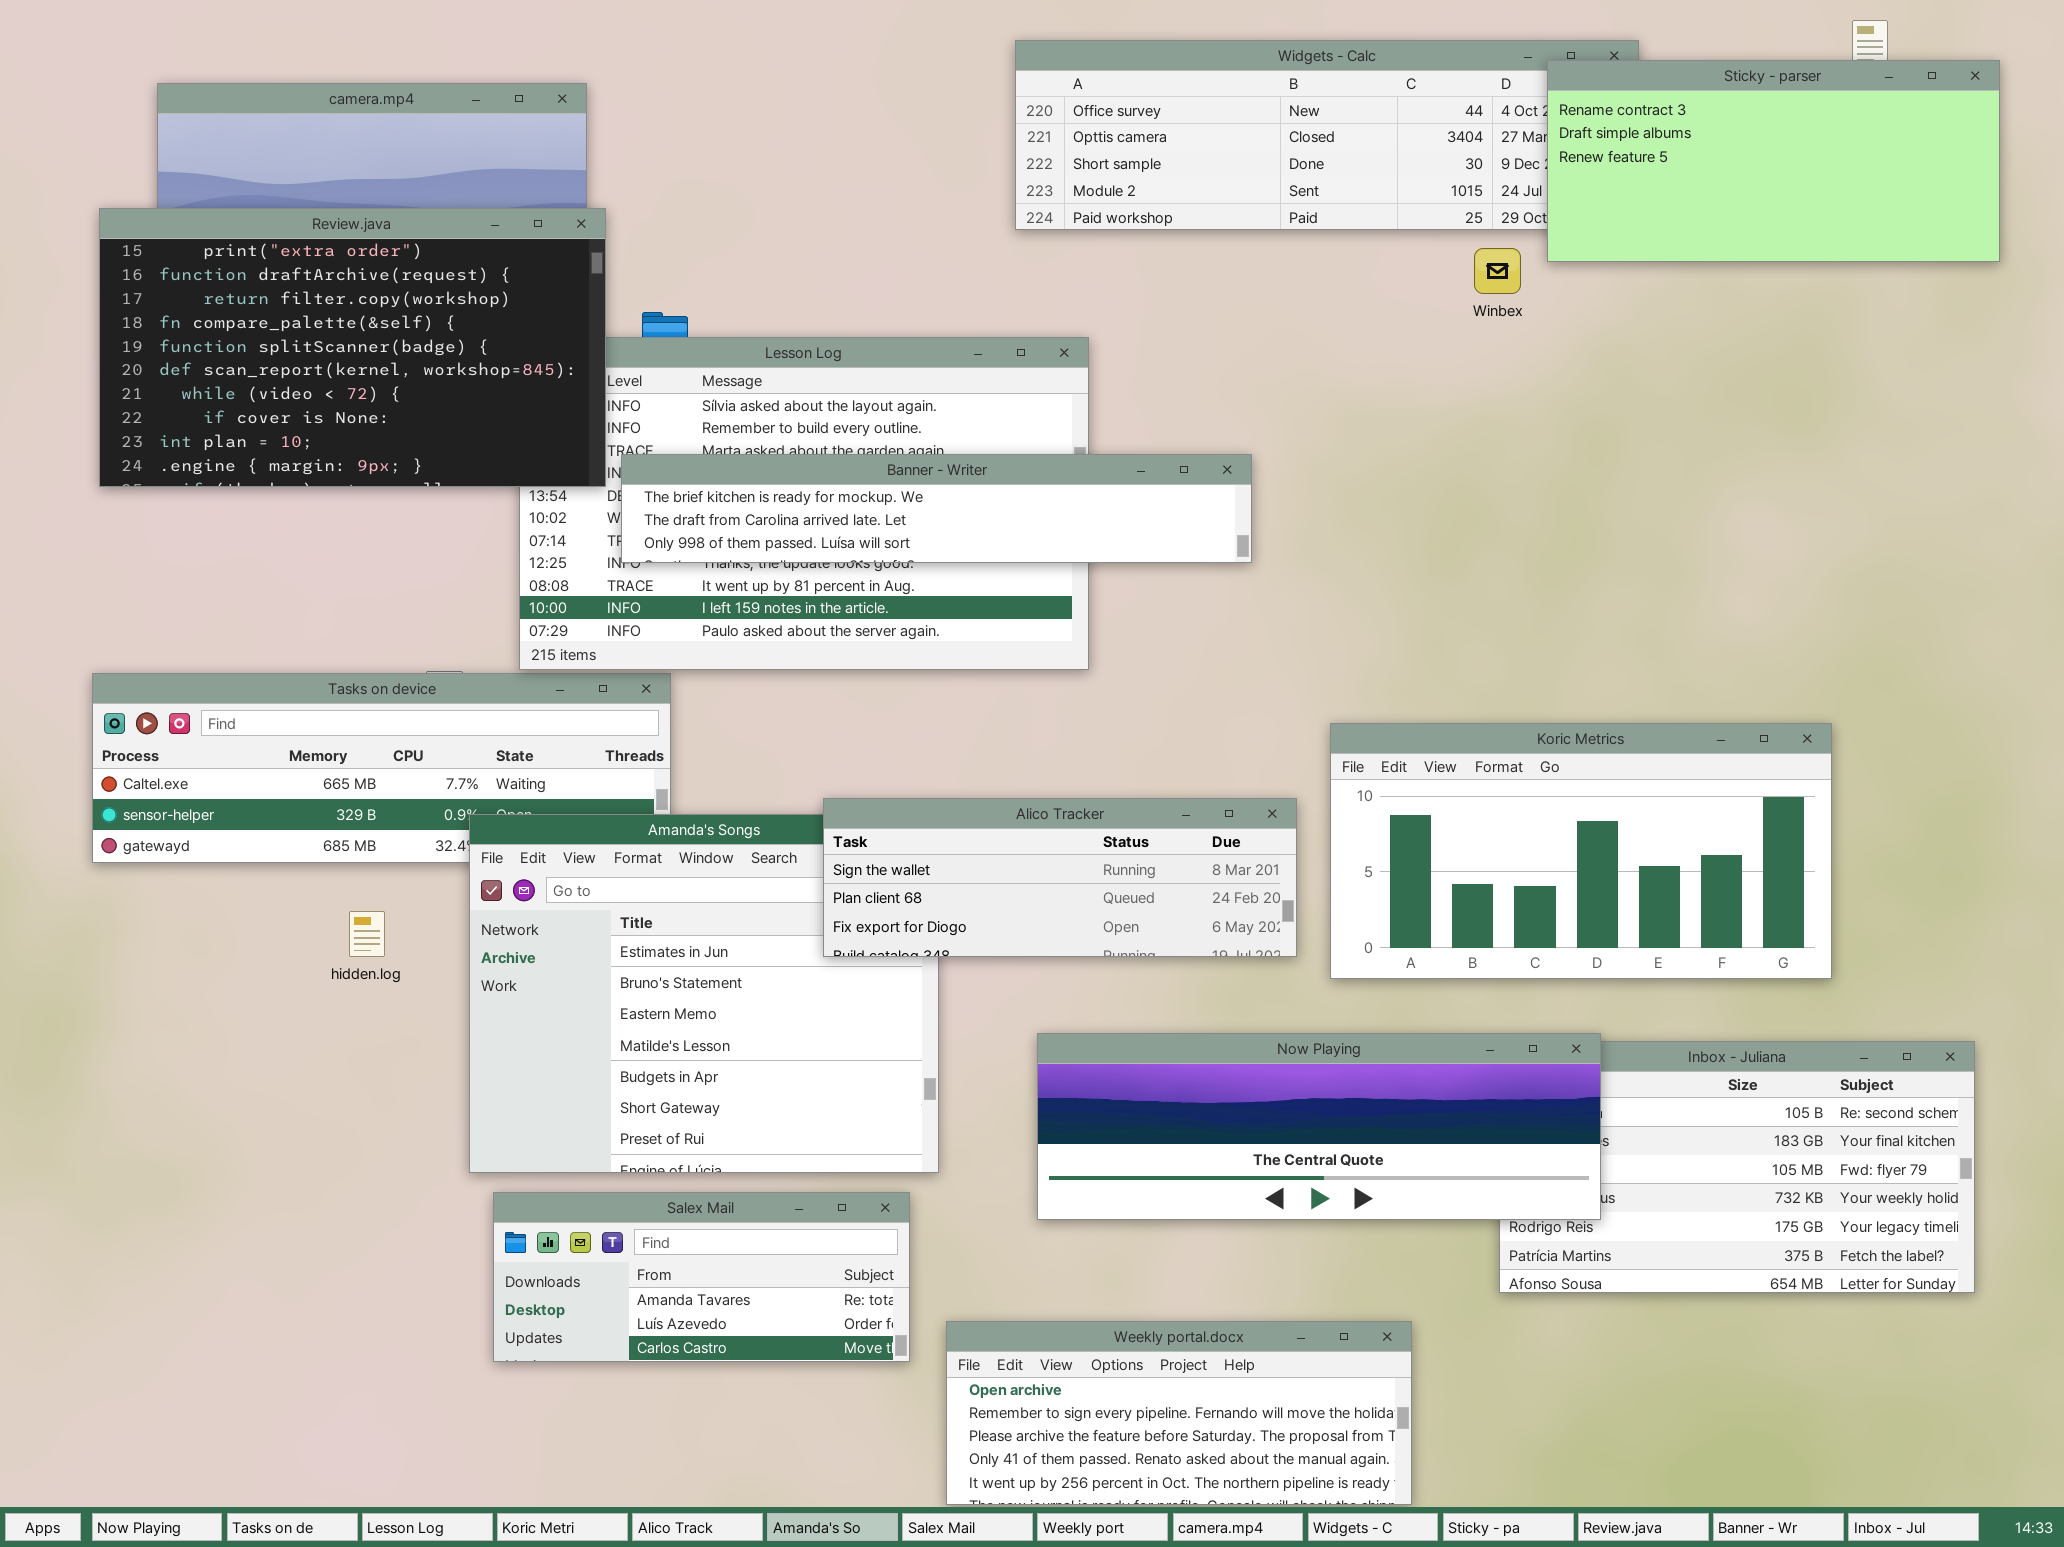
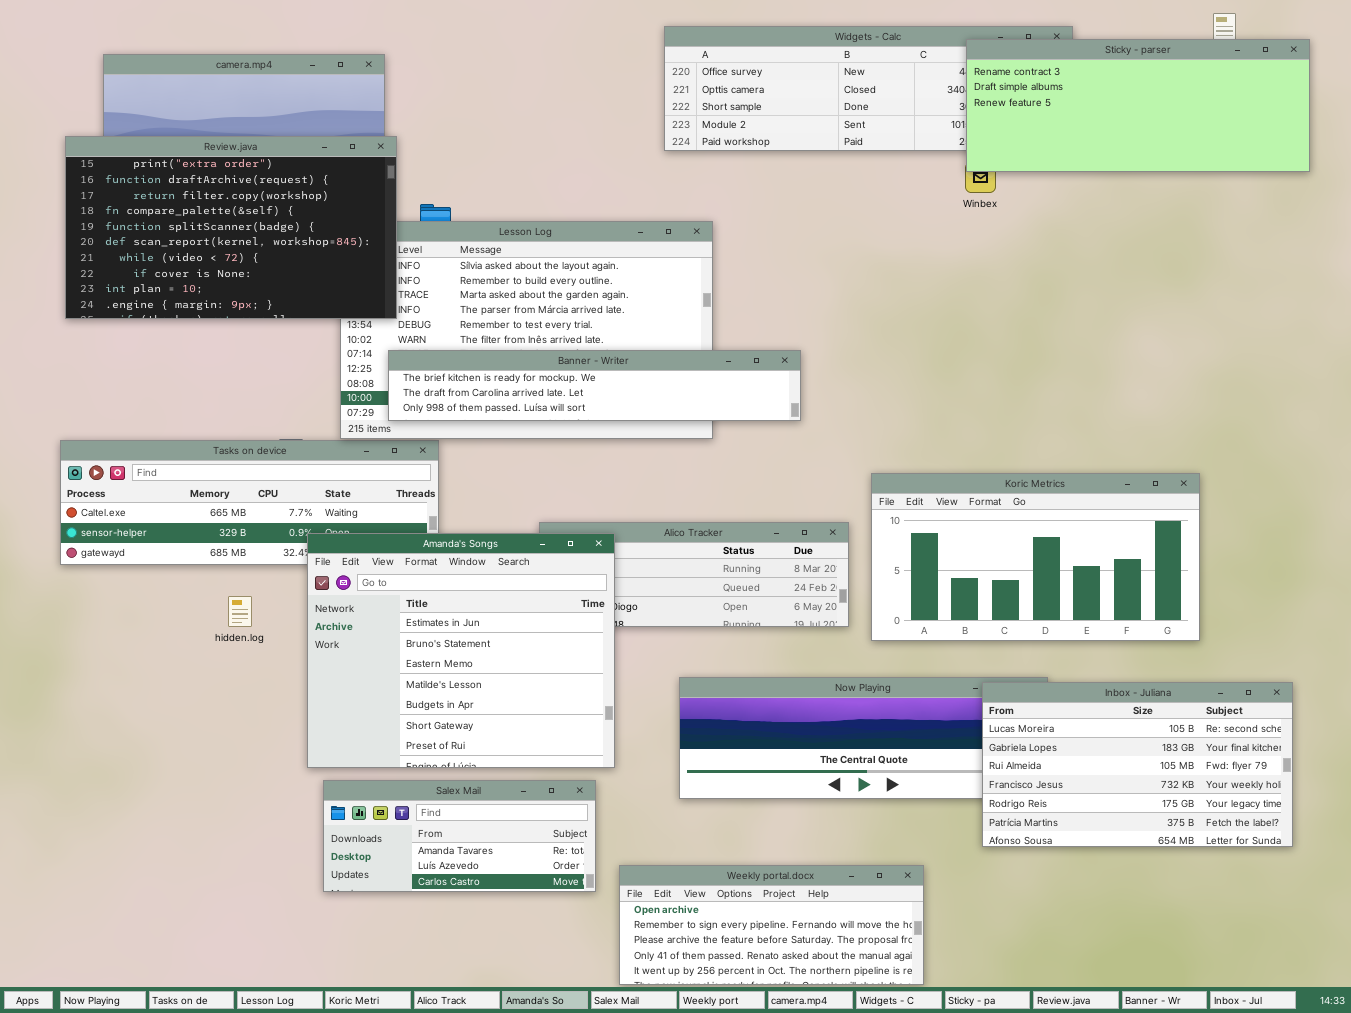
Sticky - parser: [1547,60,2000,262] -> [966,39,1310,172], resized
Banner - Writer: [621,454,1252,563] -> [388,350,801,421], moved
Amanda's Songs: [469,814,939,1173] -> [307,533,615,768], raised
Inbox - Juliana: [1499,1041,1975,1293] -> [982,682,1293,847], raised

